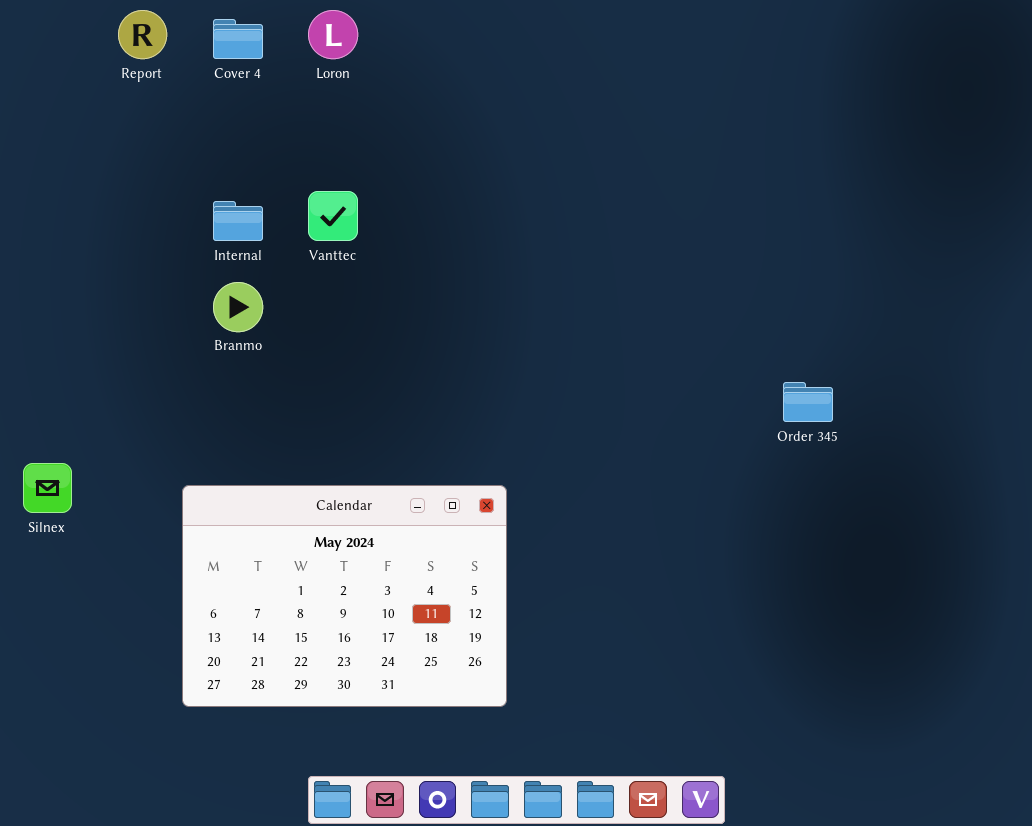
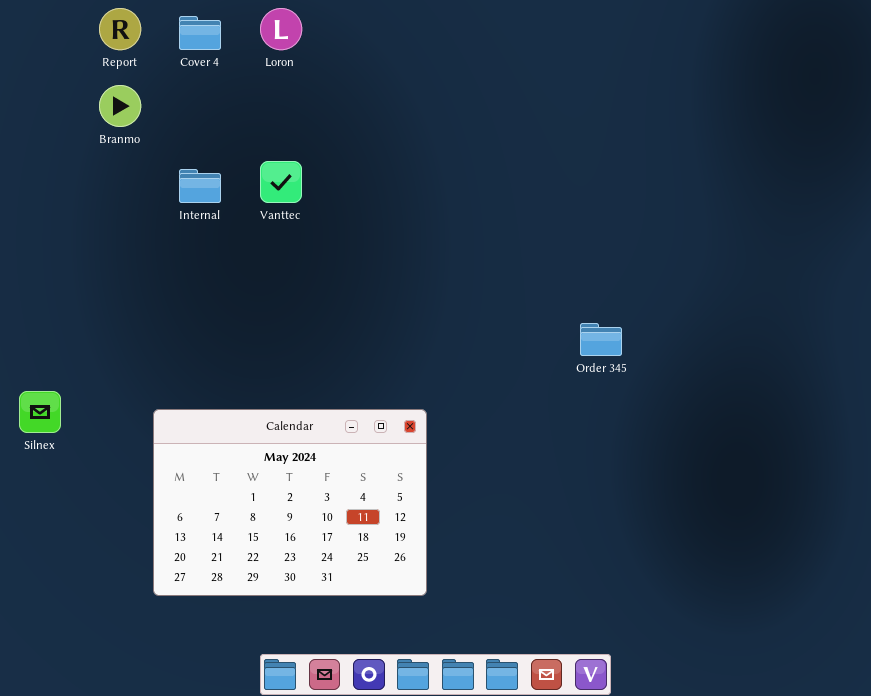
Branmo: [213,282,263,332] -> [99,85,141,127], moved
Order 345: [783,382,833,422] -> [580,323,622,356], moved

